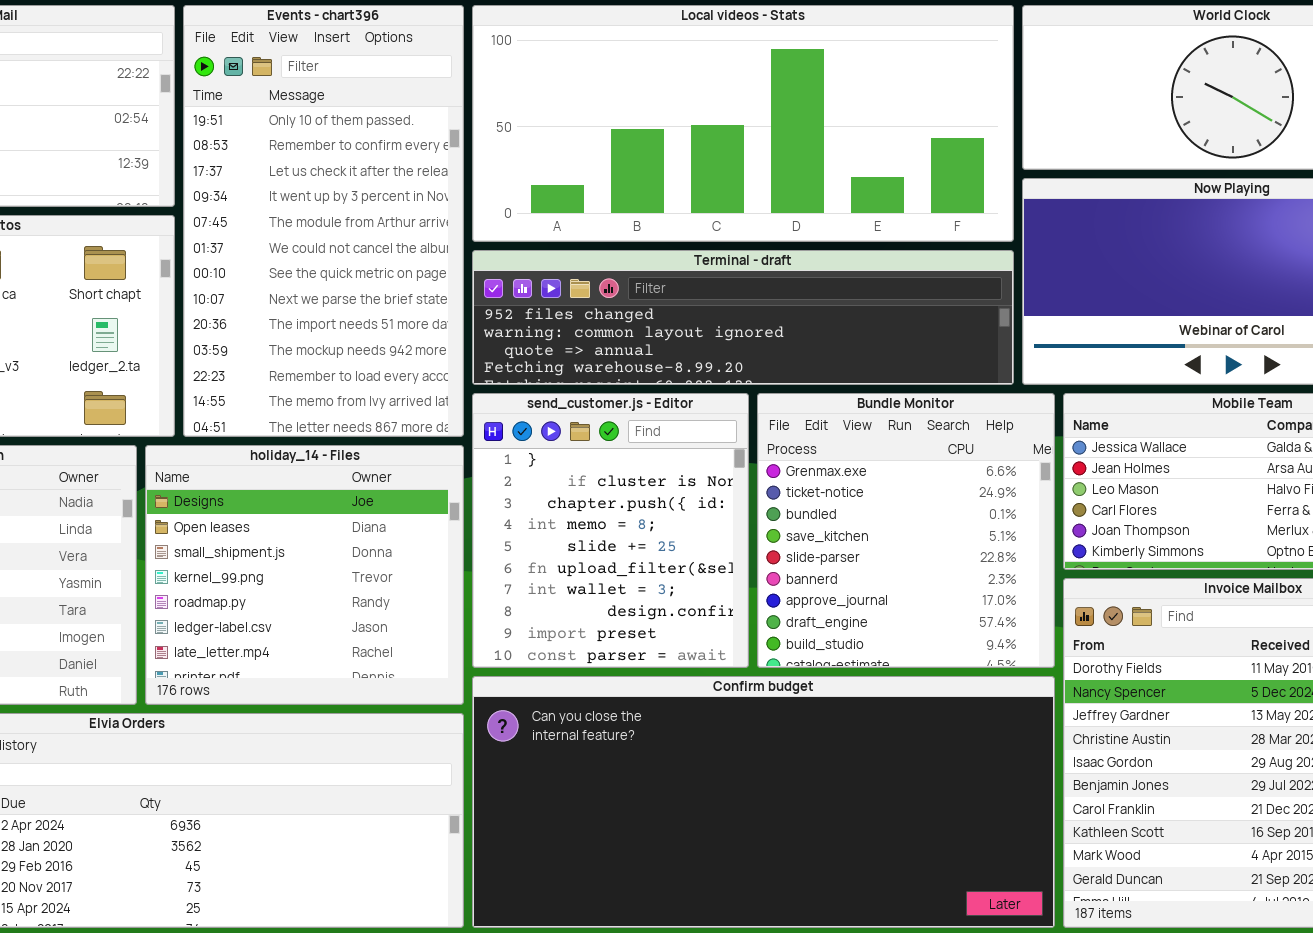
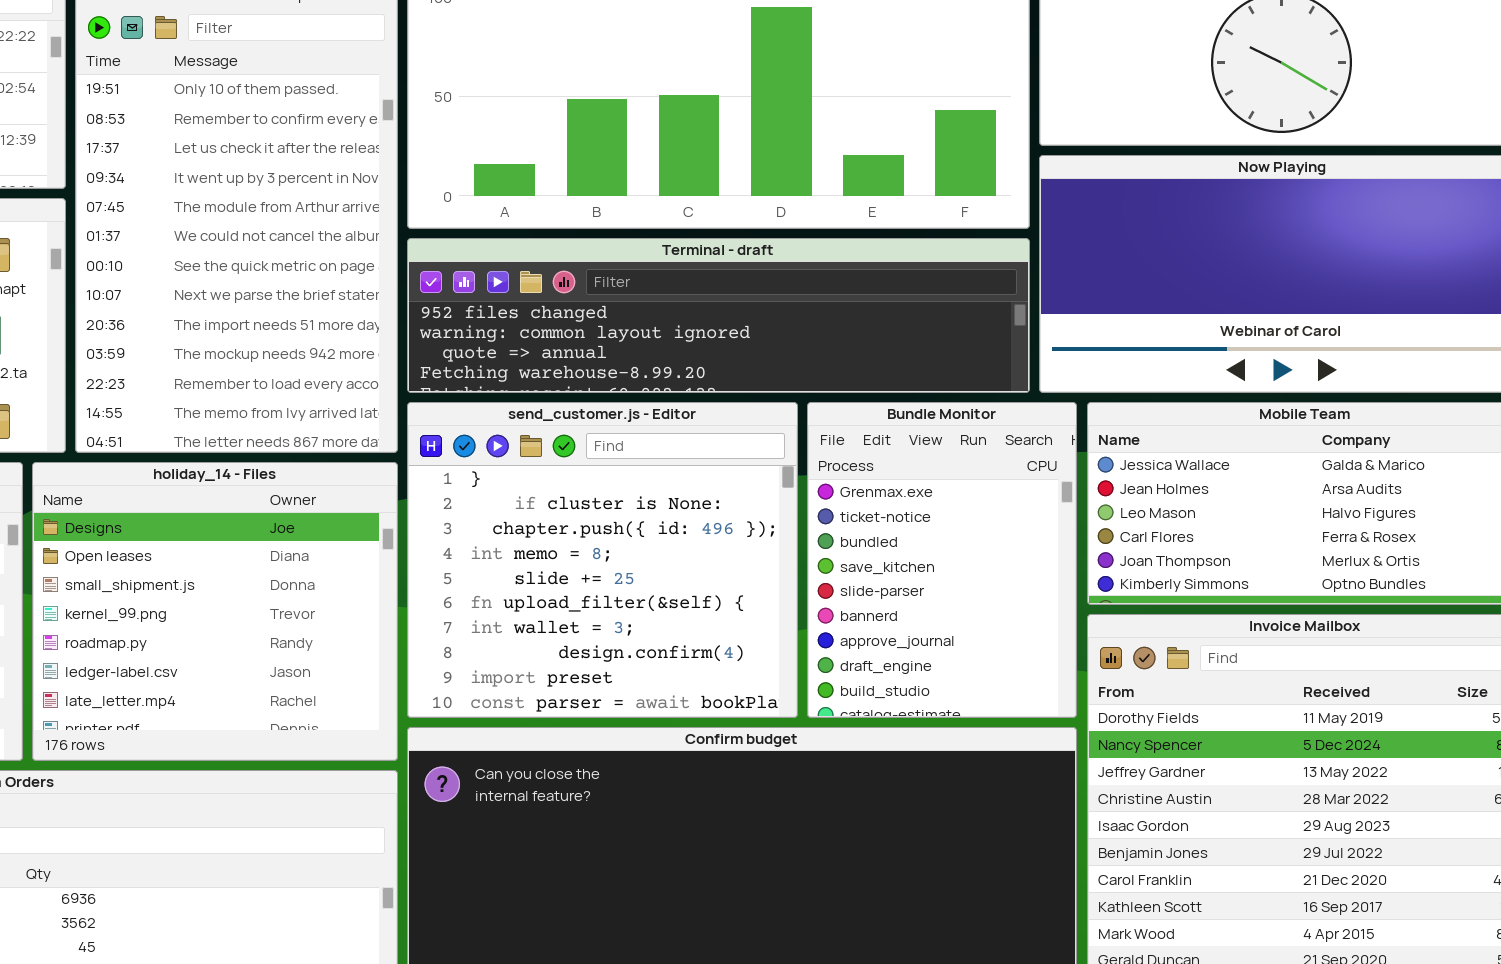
send_customer.js - Editor: [472,393,749,668] -> [407,402,798,718], resized
Bundle Monitor: [757,393,1055,668] -> [807,402,1077,718], resized

